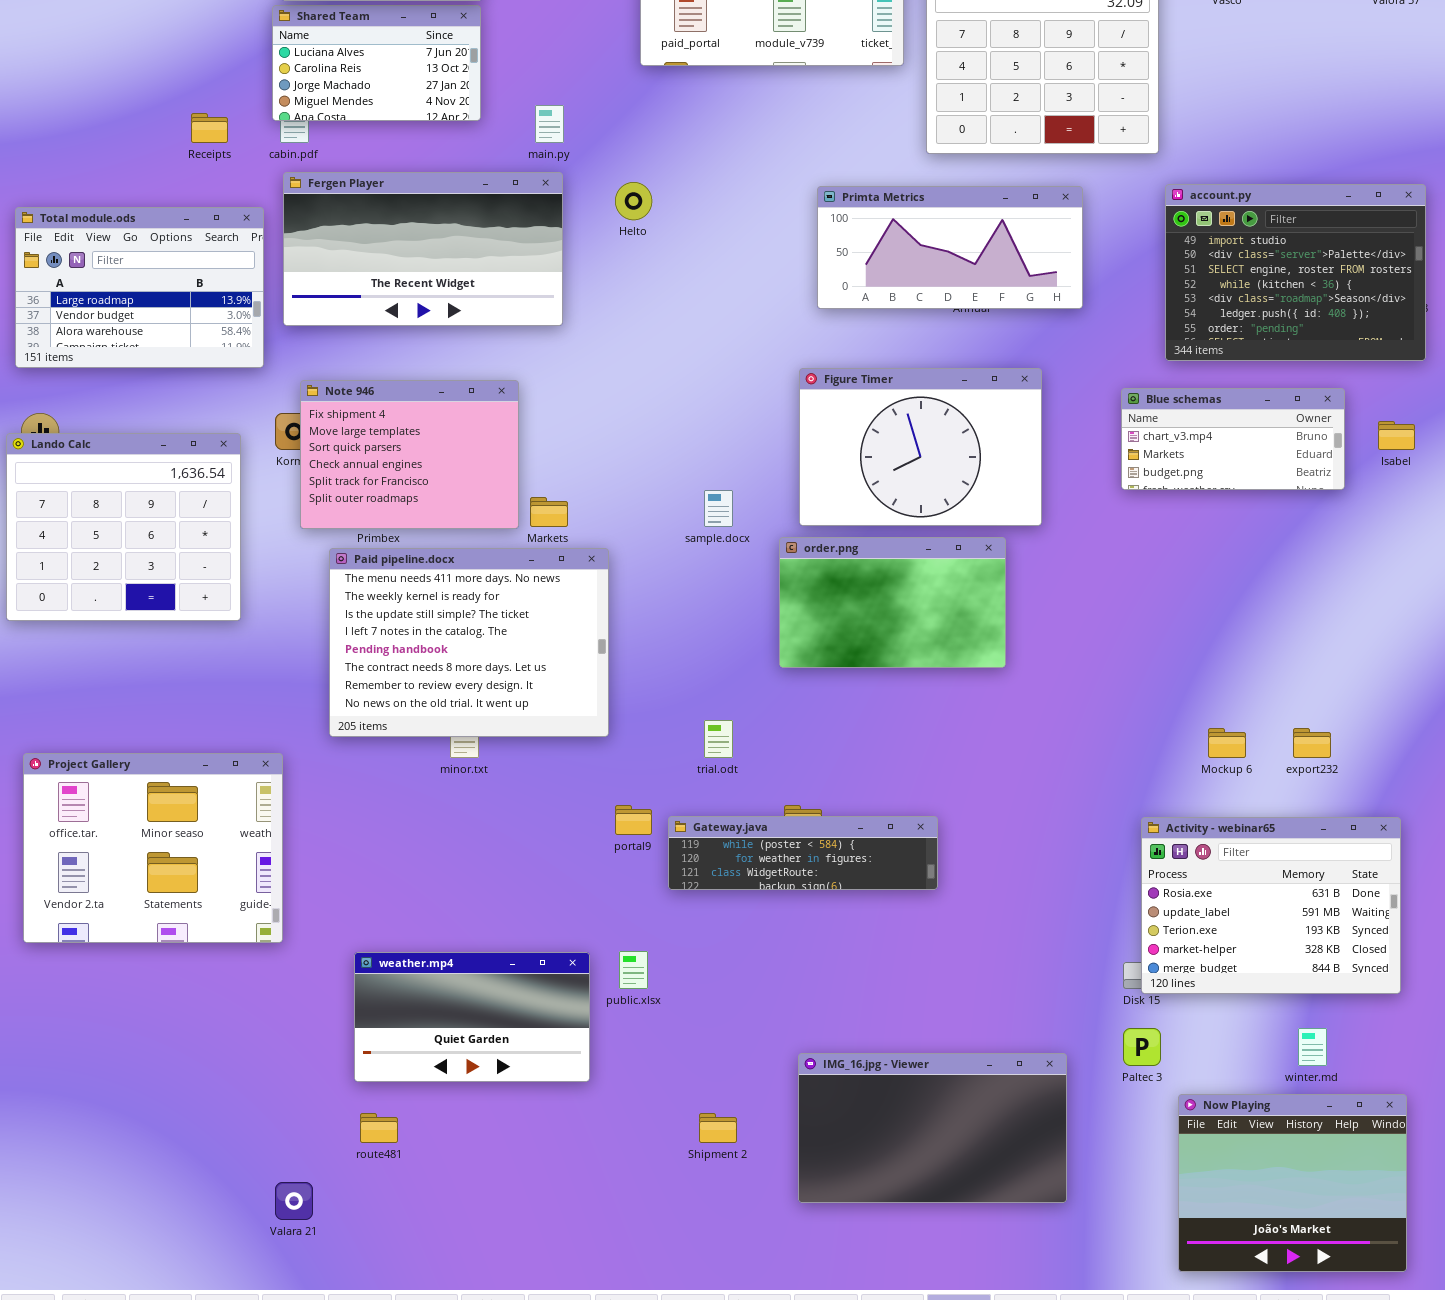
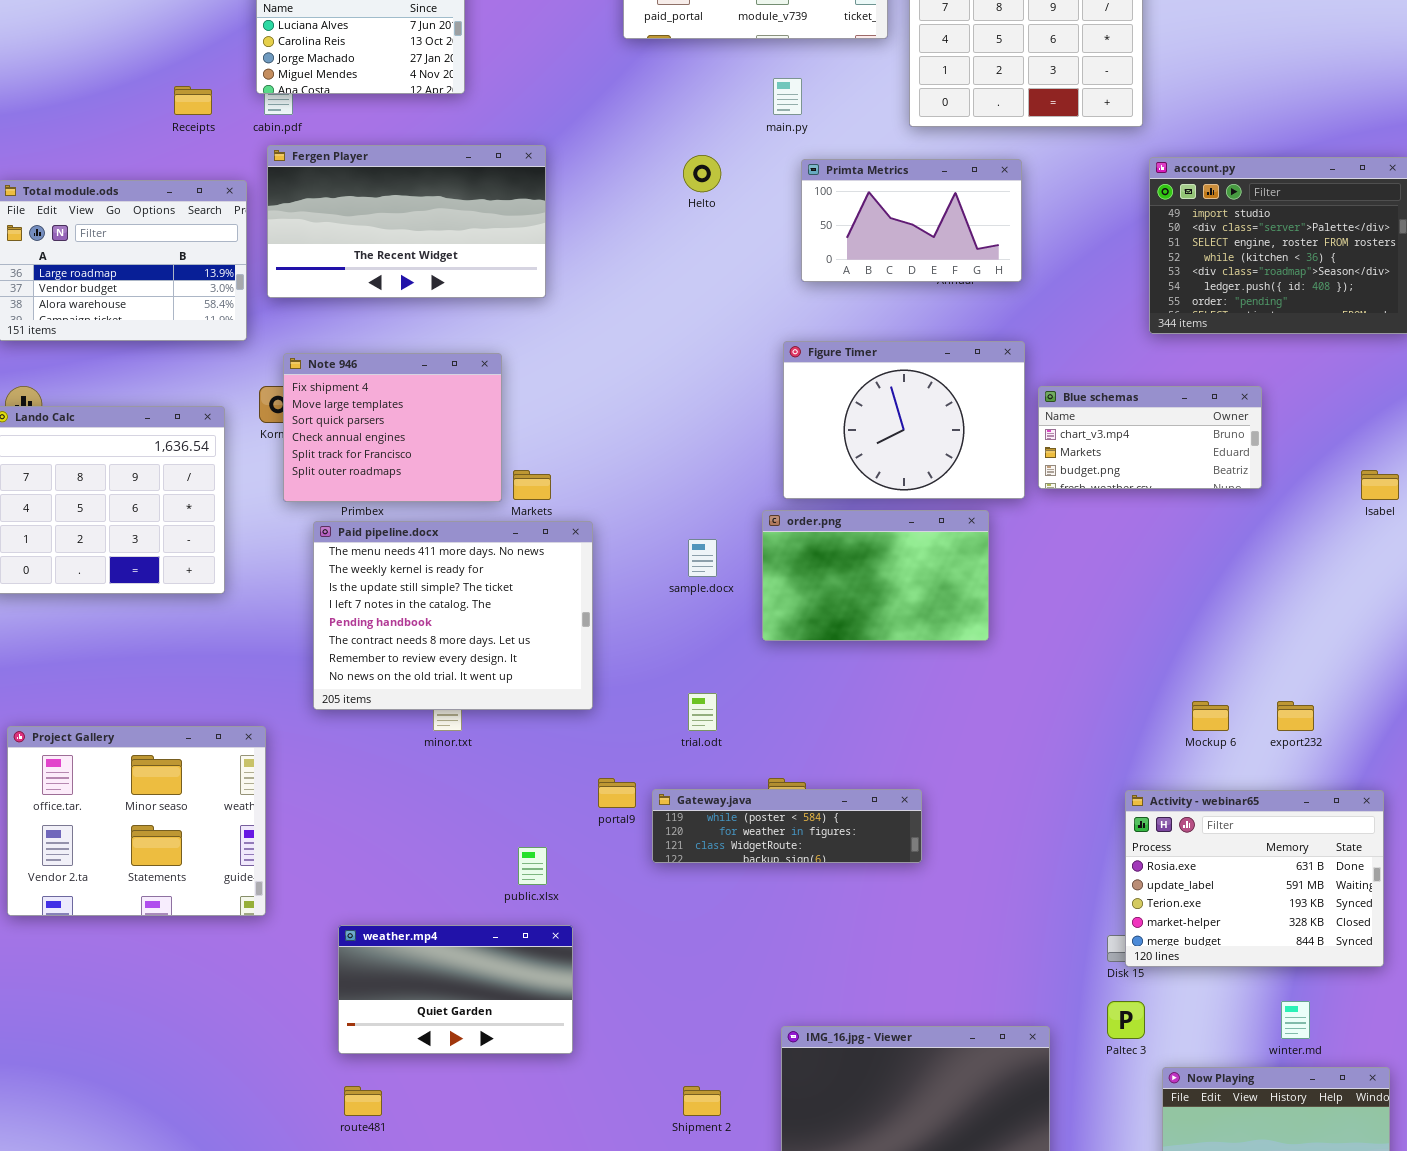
main.py: [535,105,564,143] -> [773,78,802,115], moved
Helto: [615,182,652,220] -> [683,155,721,192], moved
Primta Metrics: [817,186,1083,309] -> [801,159,1022,282], resized
Blue schemas: [1121,388,1345,490] -> [1038,386,1262,489], moved
Isabel: [1378,421,1415,450] -> [1361,470,1399,500], moved
sample.docx: [704,490,733,527] -> [688,539,717,577], moved
public.xlsx: [619,951,648,989] -> [518,847,547,885], moved

